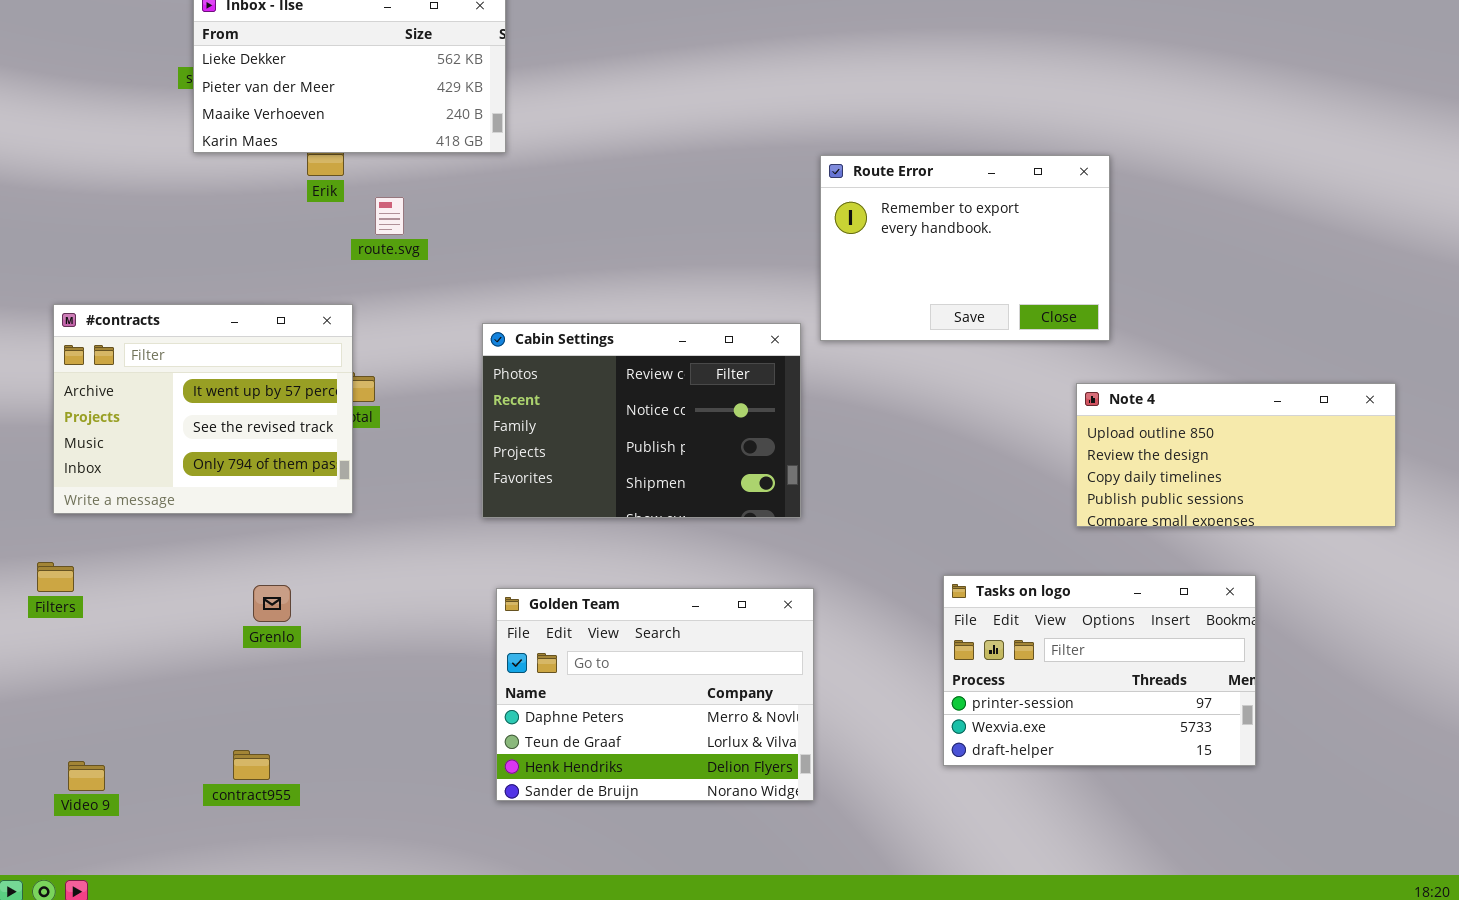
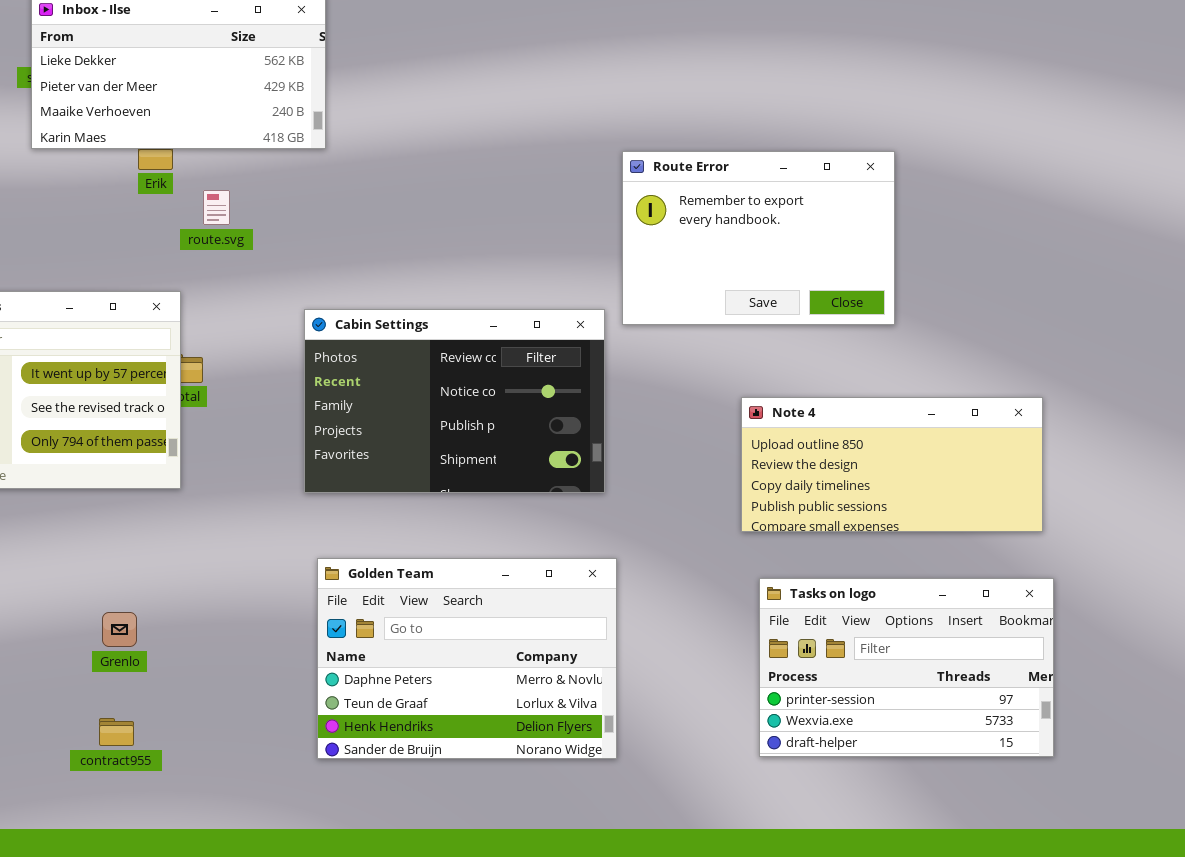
Note 4: [1076,383,1396,527] -> [741,397,1043,532], moved
Tasks on logo: [943,575,1256,766] -> [759,578,1054,757], moved
Grenlo: [253,585,291,622] -> [102,612,137,647], moved
contract955: [233,750,270,780] -> [99,718,134,746], moved

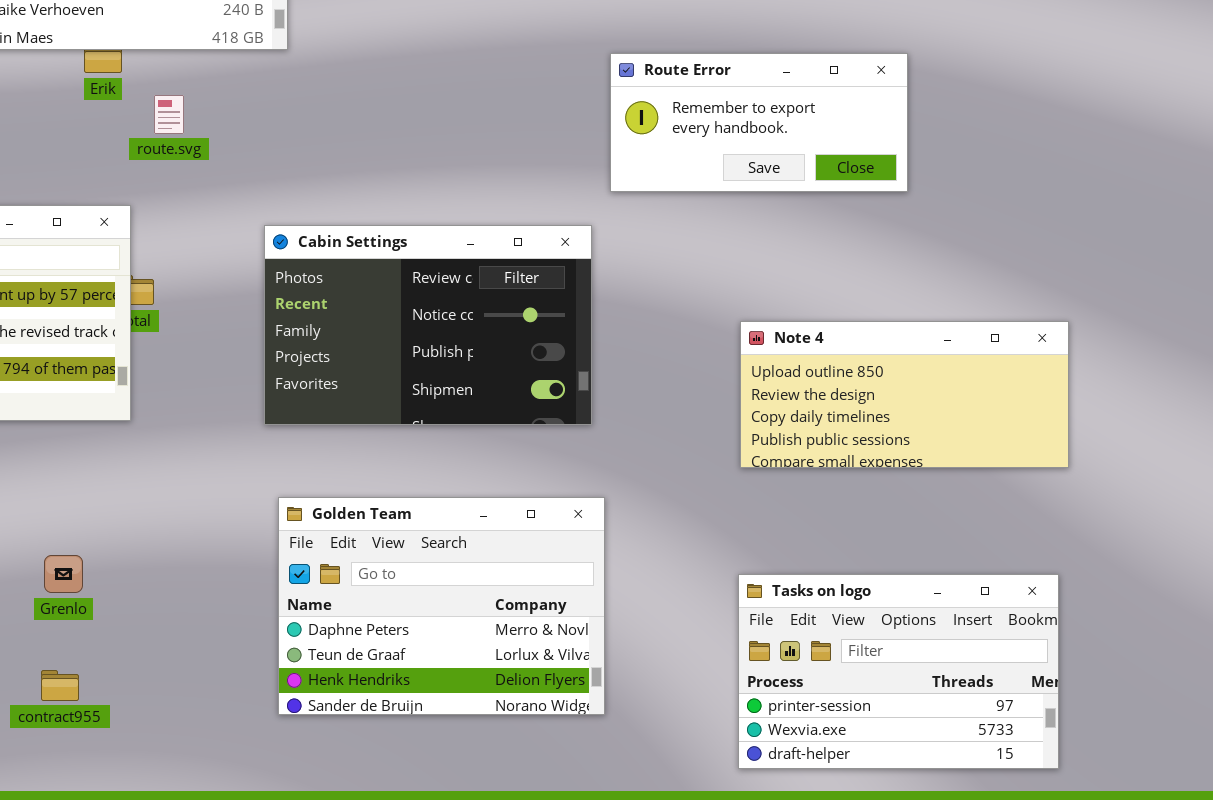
Route Error: [622,151,895,325] -> [610,53,908,192], resized
Tasks on logo: [759,578,1054,757] -> [738,574,1059,769], moved

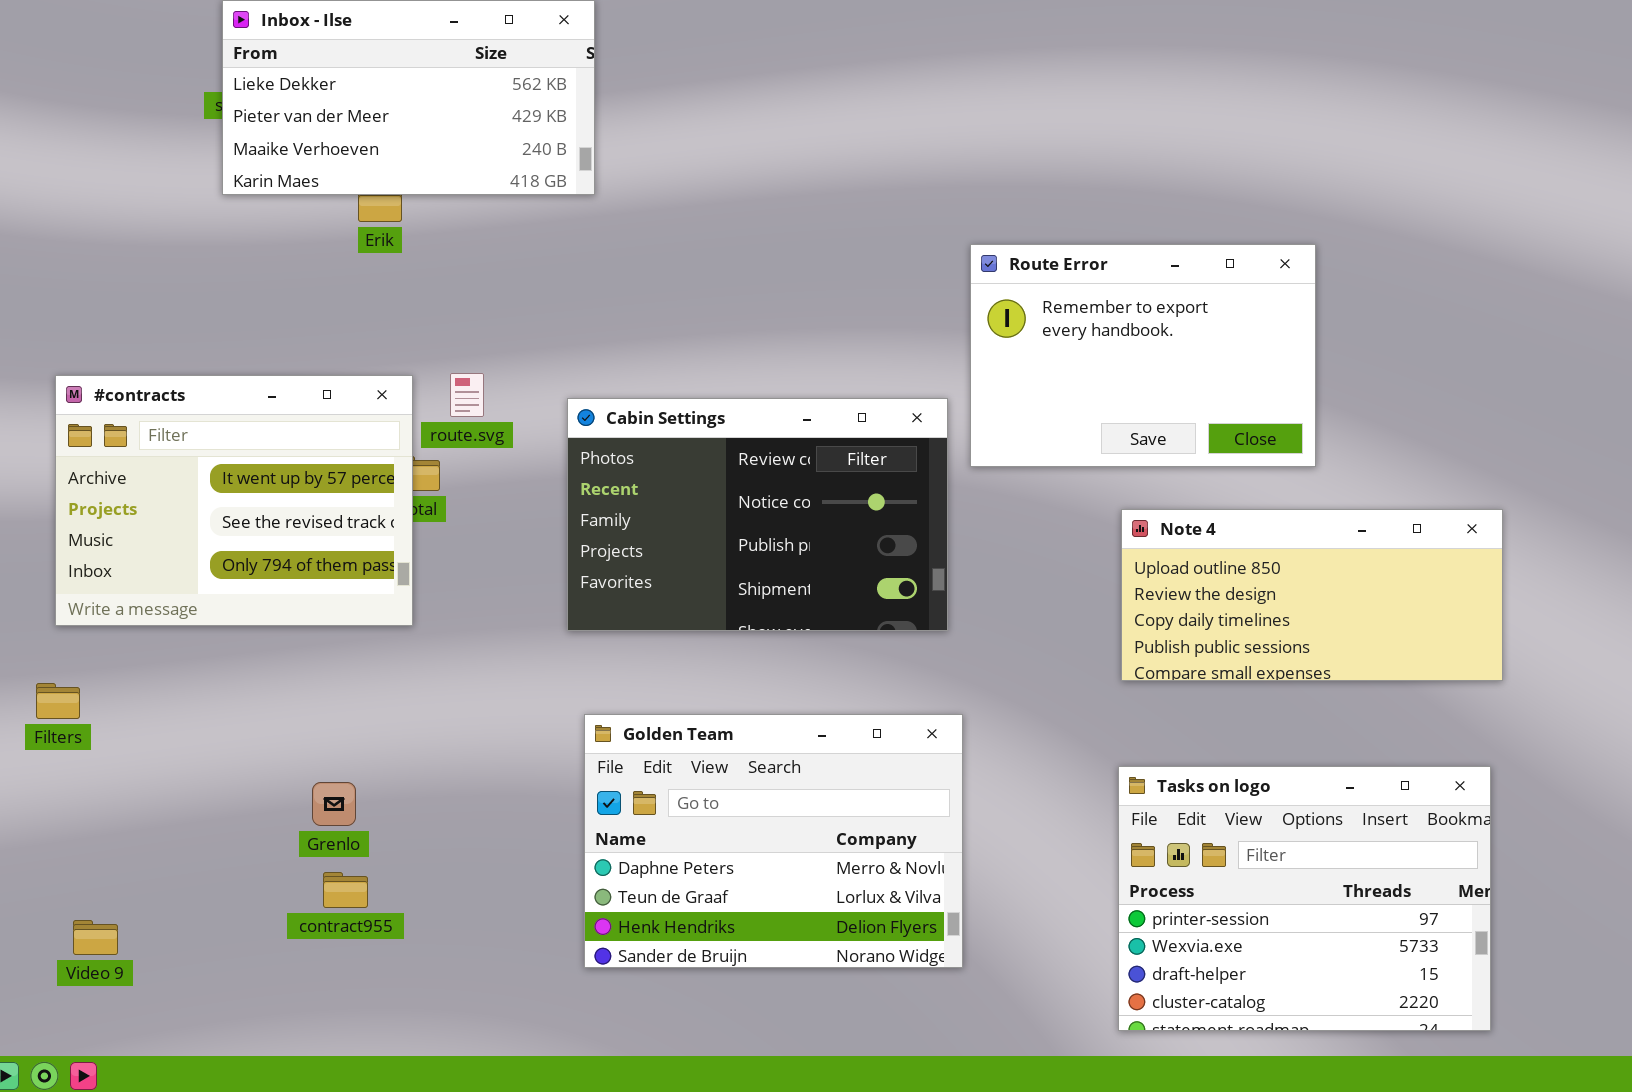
Route Error: [610,53,908,192] -> [970,244,1316,467], moved, resized
route.svg: [154,95,184,134] -> [450,373,484,417], moved
Tasks on logo: [738,574,1059,769] -> [1118,766,1491,1031], resized
contract955: [41,670,79,701] -> [323,872,368,908], moved

